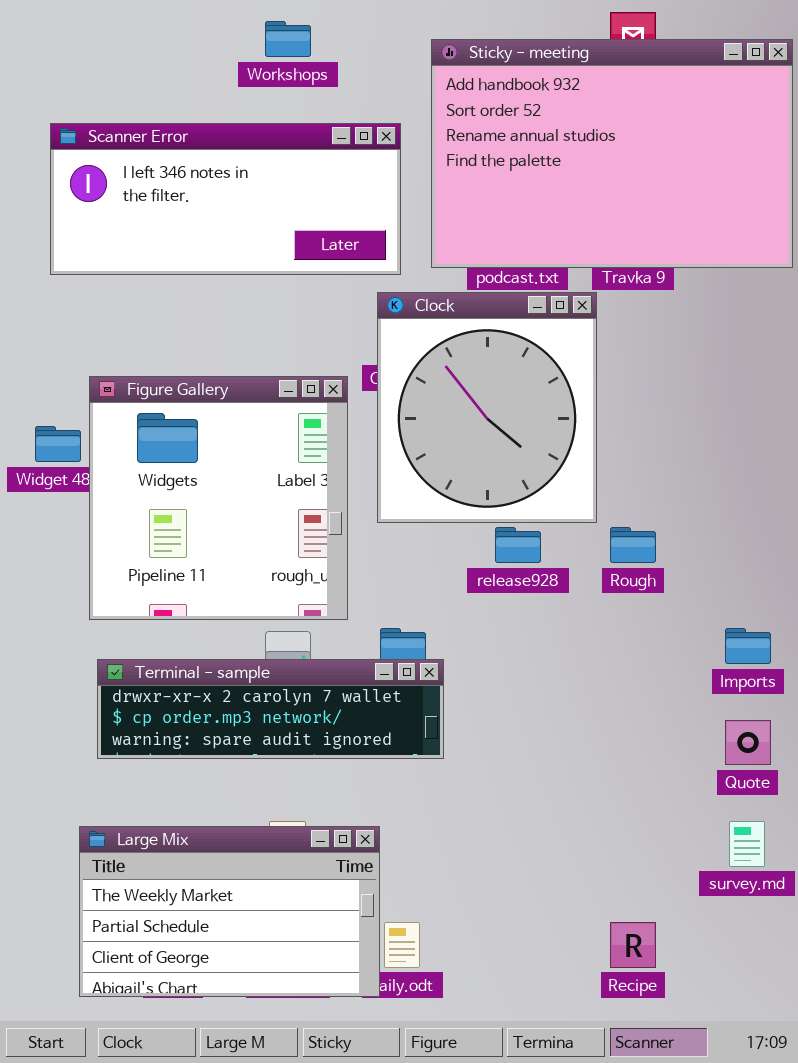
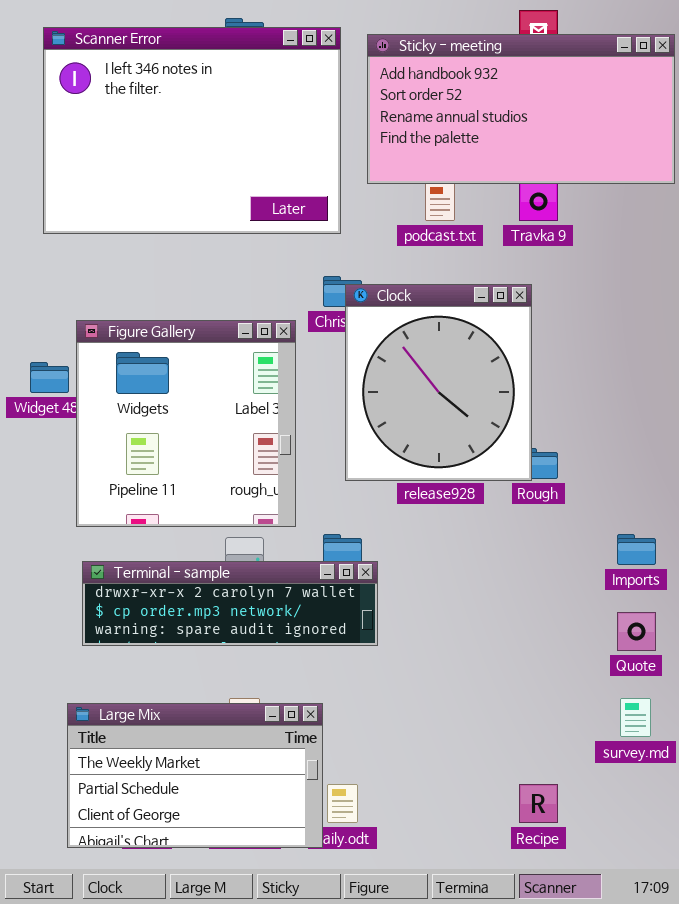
Sticky - meeting: [431,39,793,268] -> [367,34,675,184], resized
Scanner Error: [50,123,401,275] -> [43,27,341,234], resized
Clock: [377,292,597,523] -> [345,284,532,481], moved

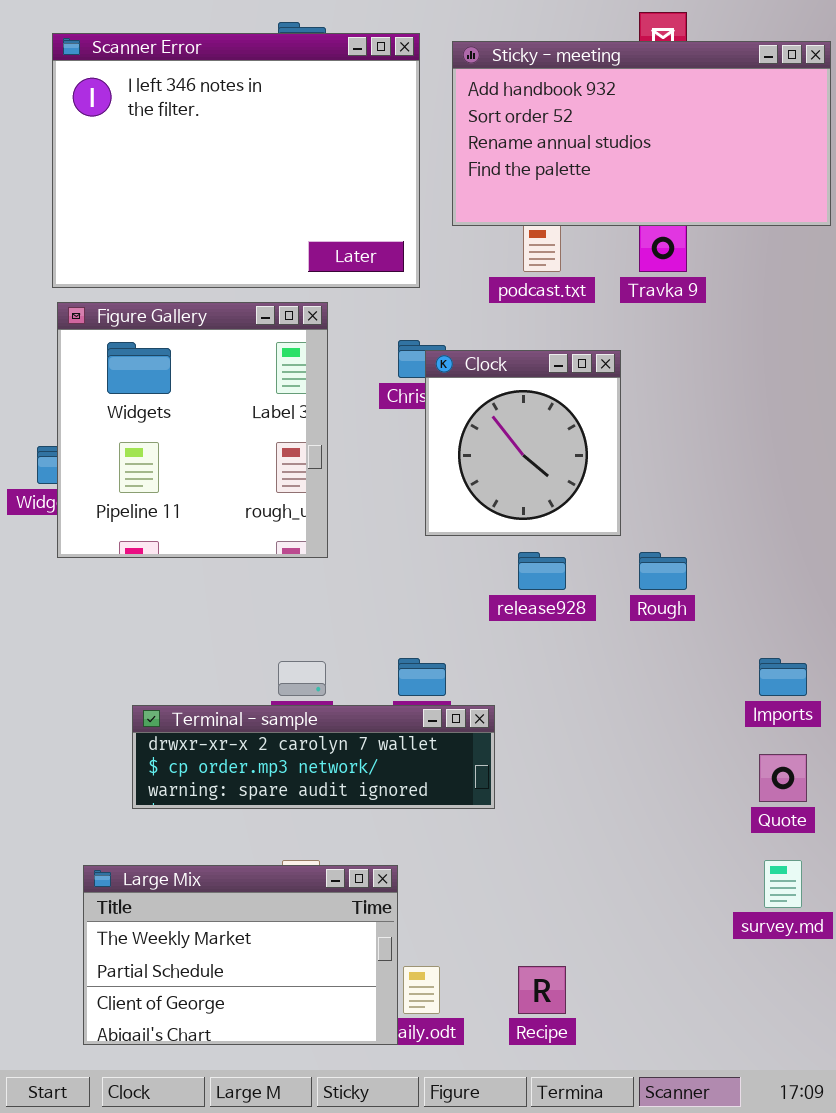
Clock: [345,284,532,481] -> [425,350,621,536], resized
Figure Gallery: [76,320,296,527] -> [57,302,328,558], moved
Terminal - sample: [82,561,378,646] -> [132,705,495,809], moved
Recipe: [519,784,558,823] -> [518,966,566,1014], moved

